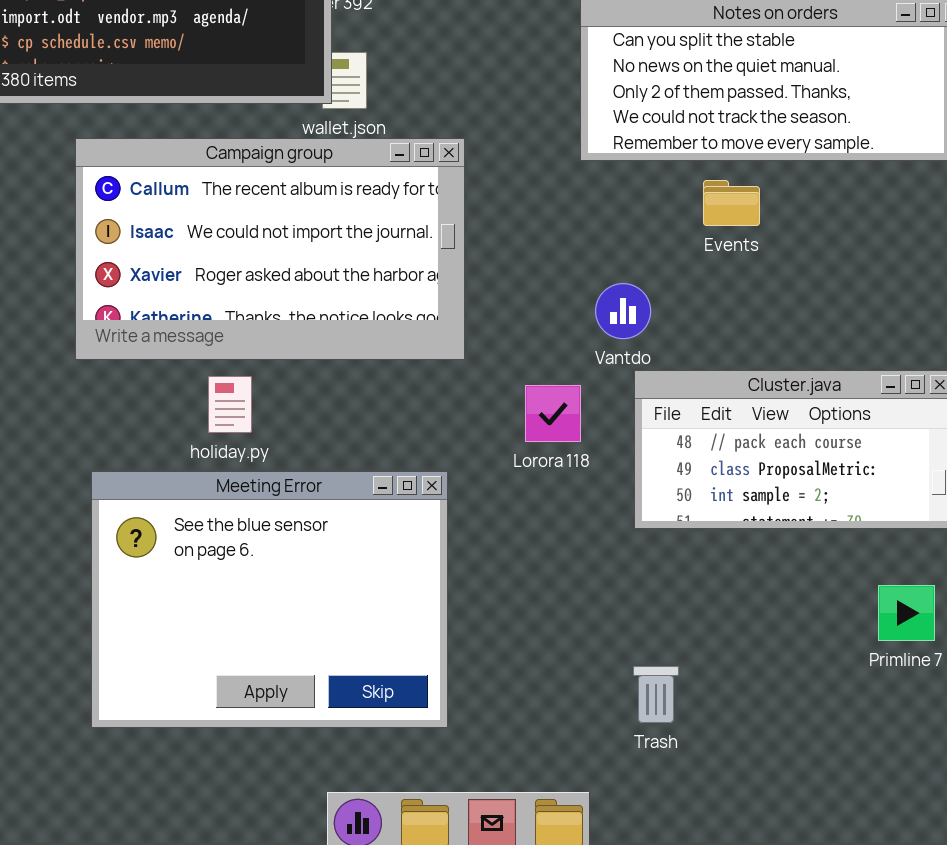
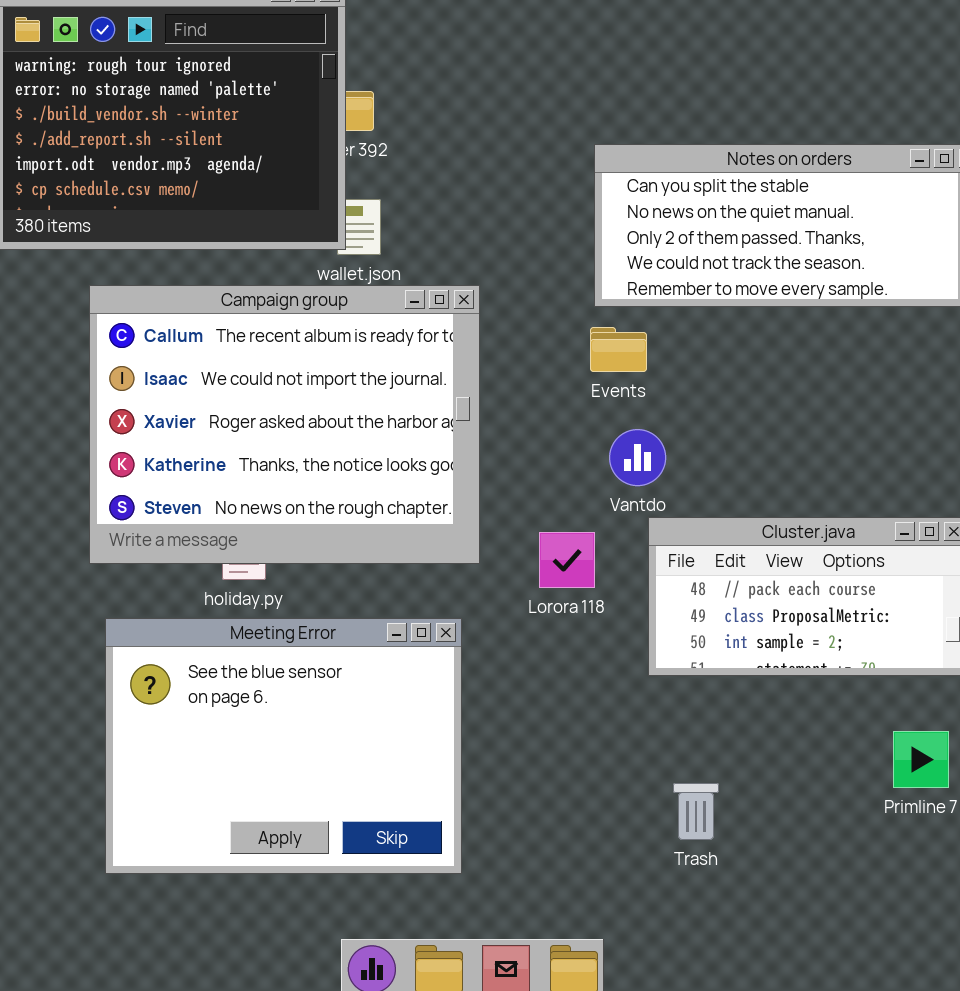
Campaign group: [75,138,465,360] -> [89,285,480,564], resized
Events: [703,180,760,226] -> [590,327,647,372], moved
Trash: [633,666,679,723] -> [673,783,719,840], moved

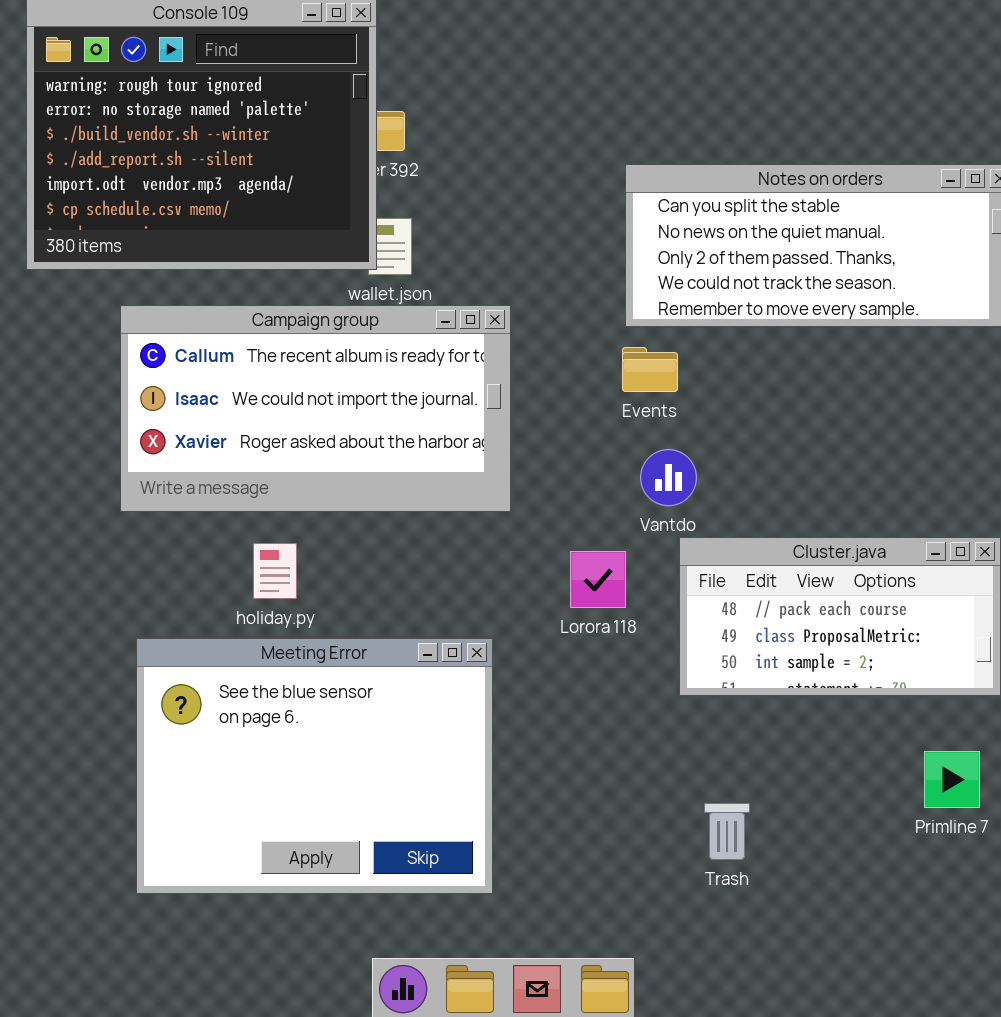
Campaign group: [89,285,480,564] -> [120,305,511,512], resized

